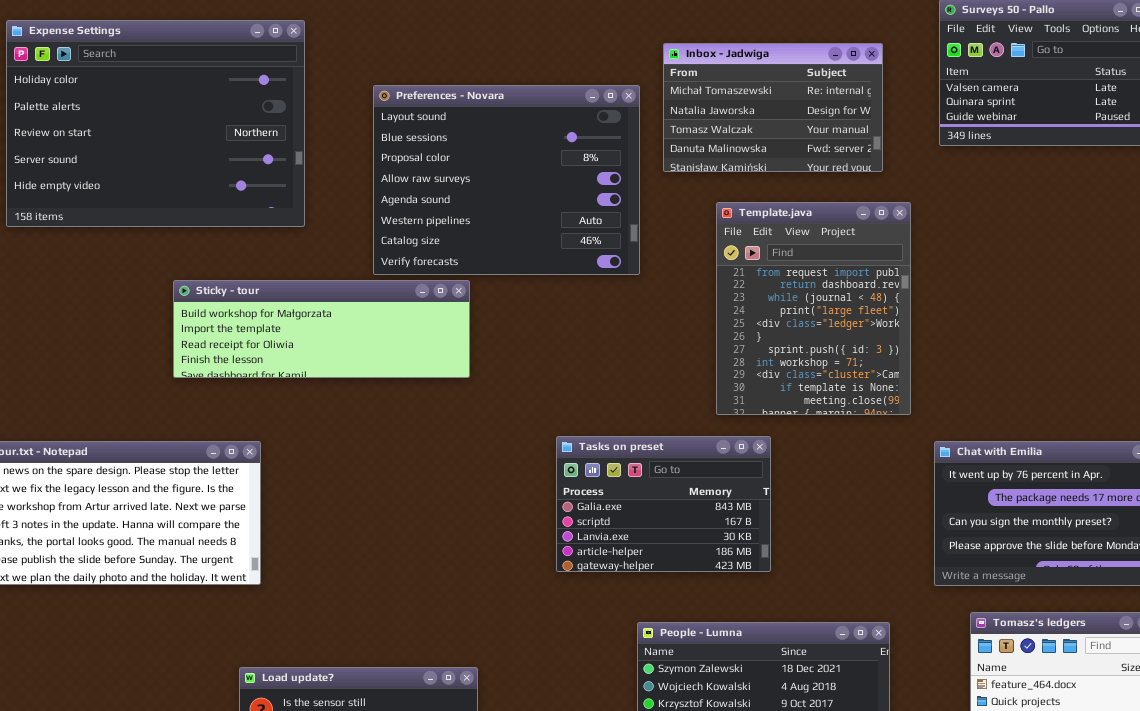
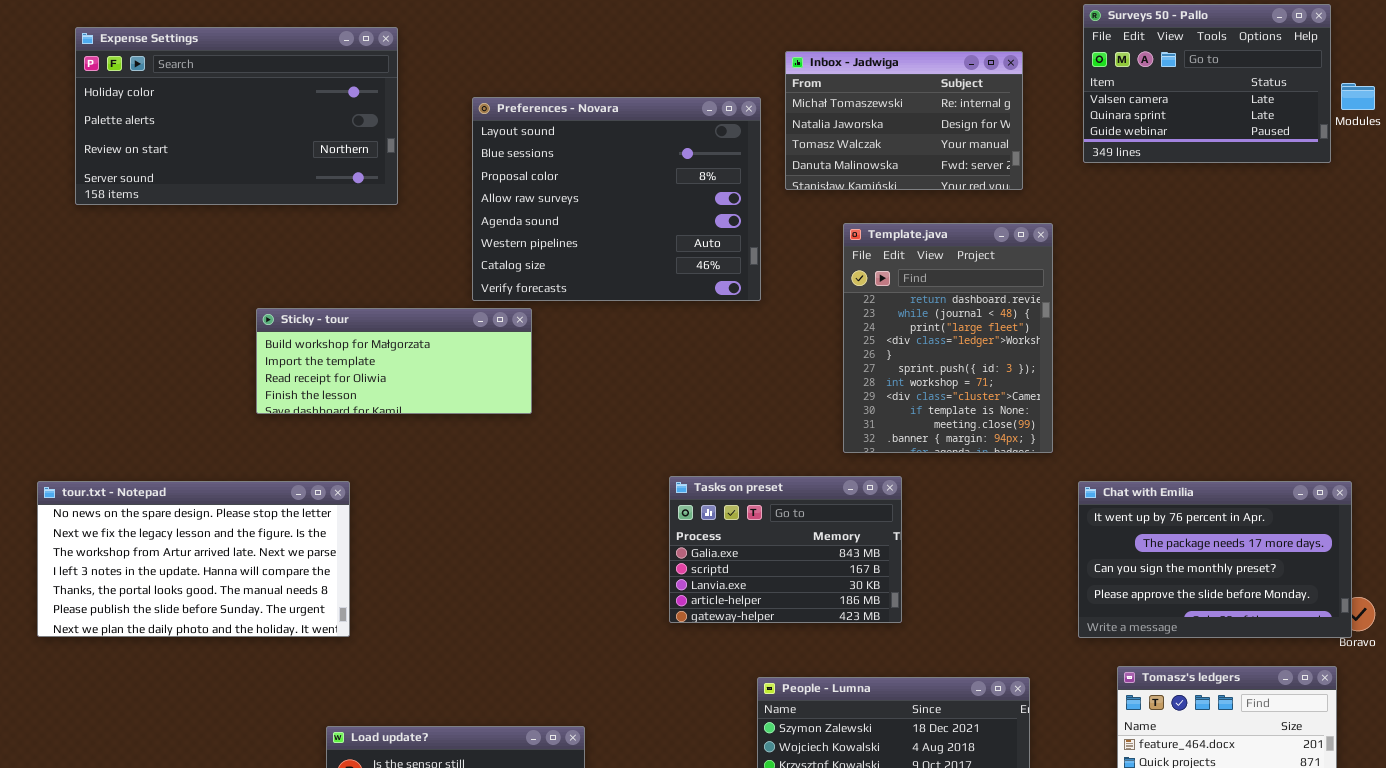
Expense Settings: [6,20,305,227] -> [75,27,398,205], resized
Template.java: [716,202,911,415] -> [843,223,1053,453], scrolled down 1 row
Sticky - tour: [173,280,470,378] -> [256,308,532,414], resized

